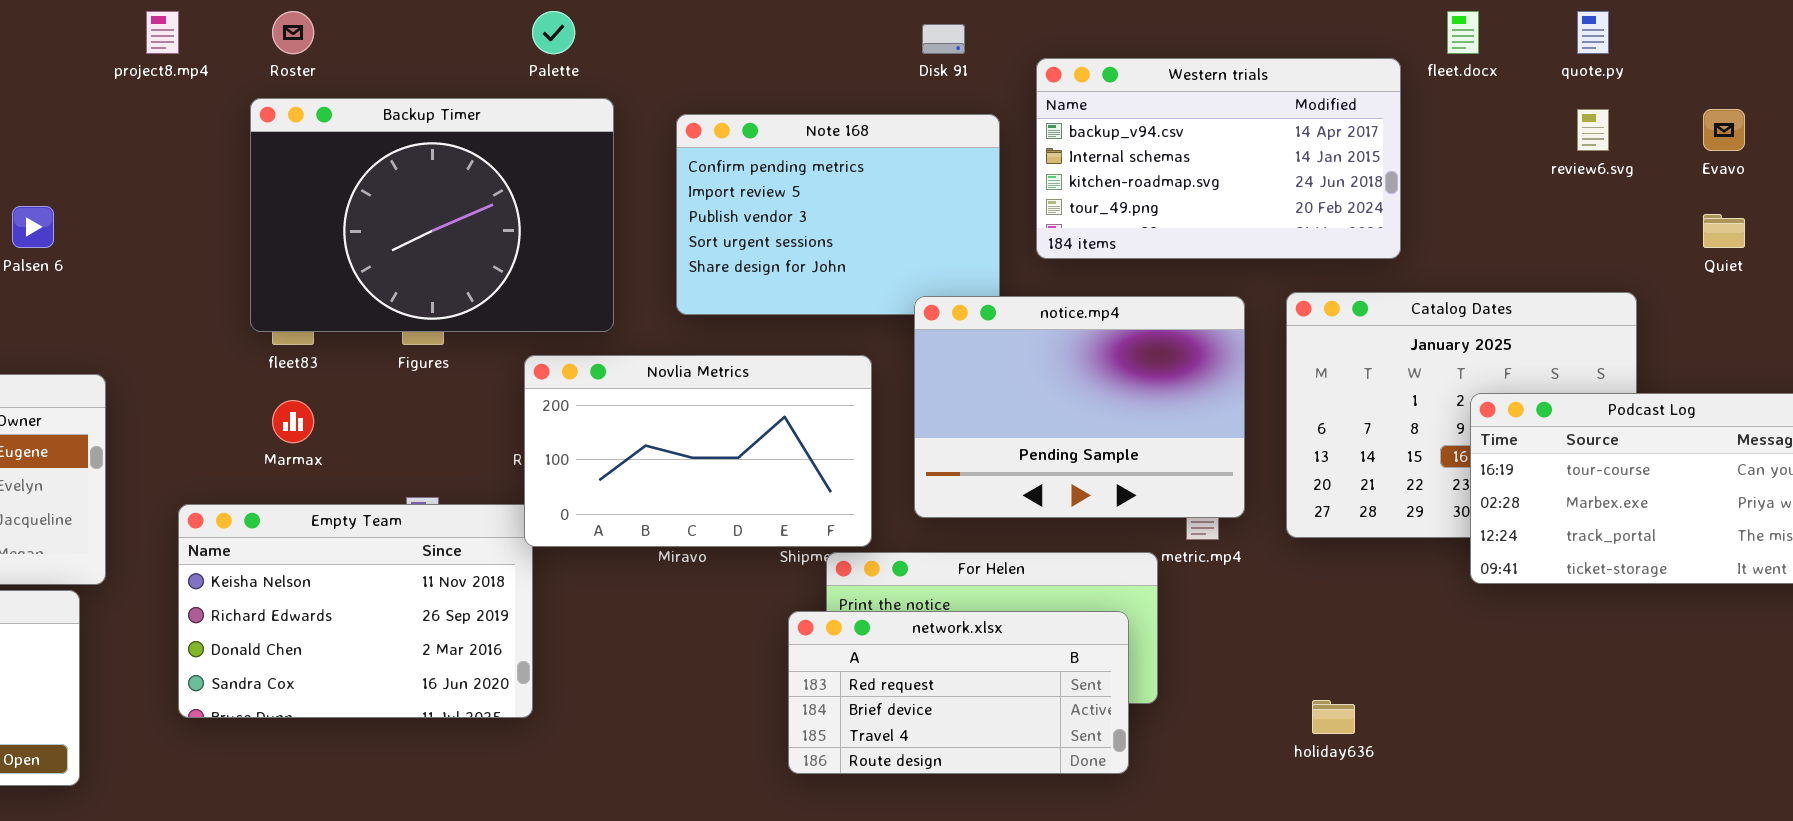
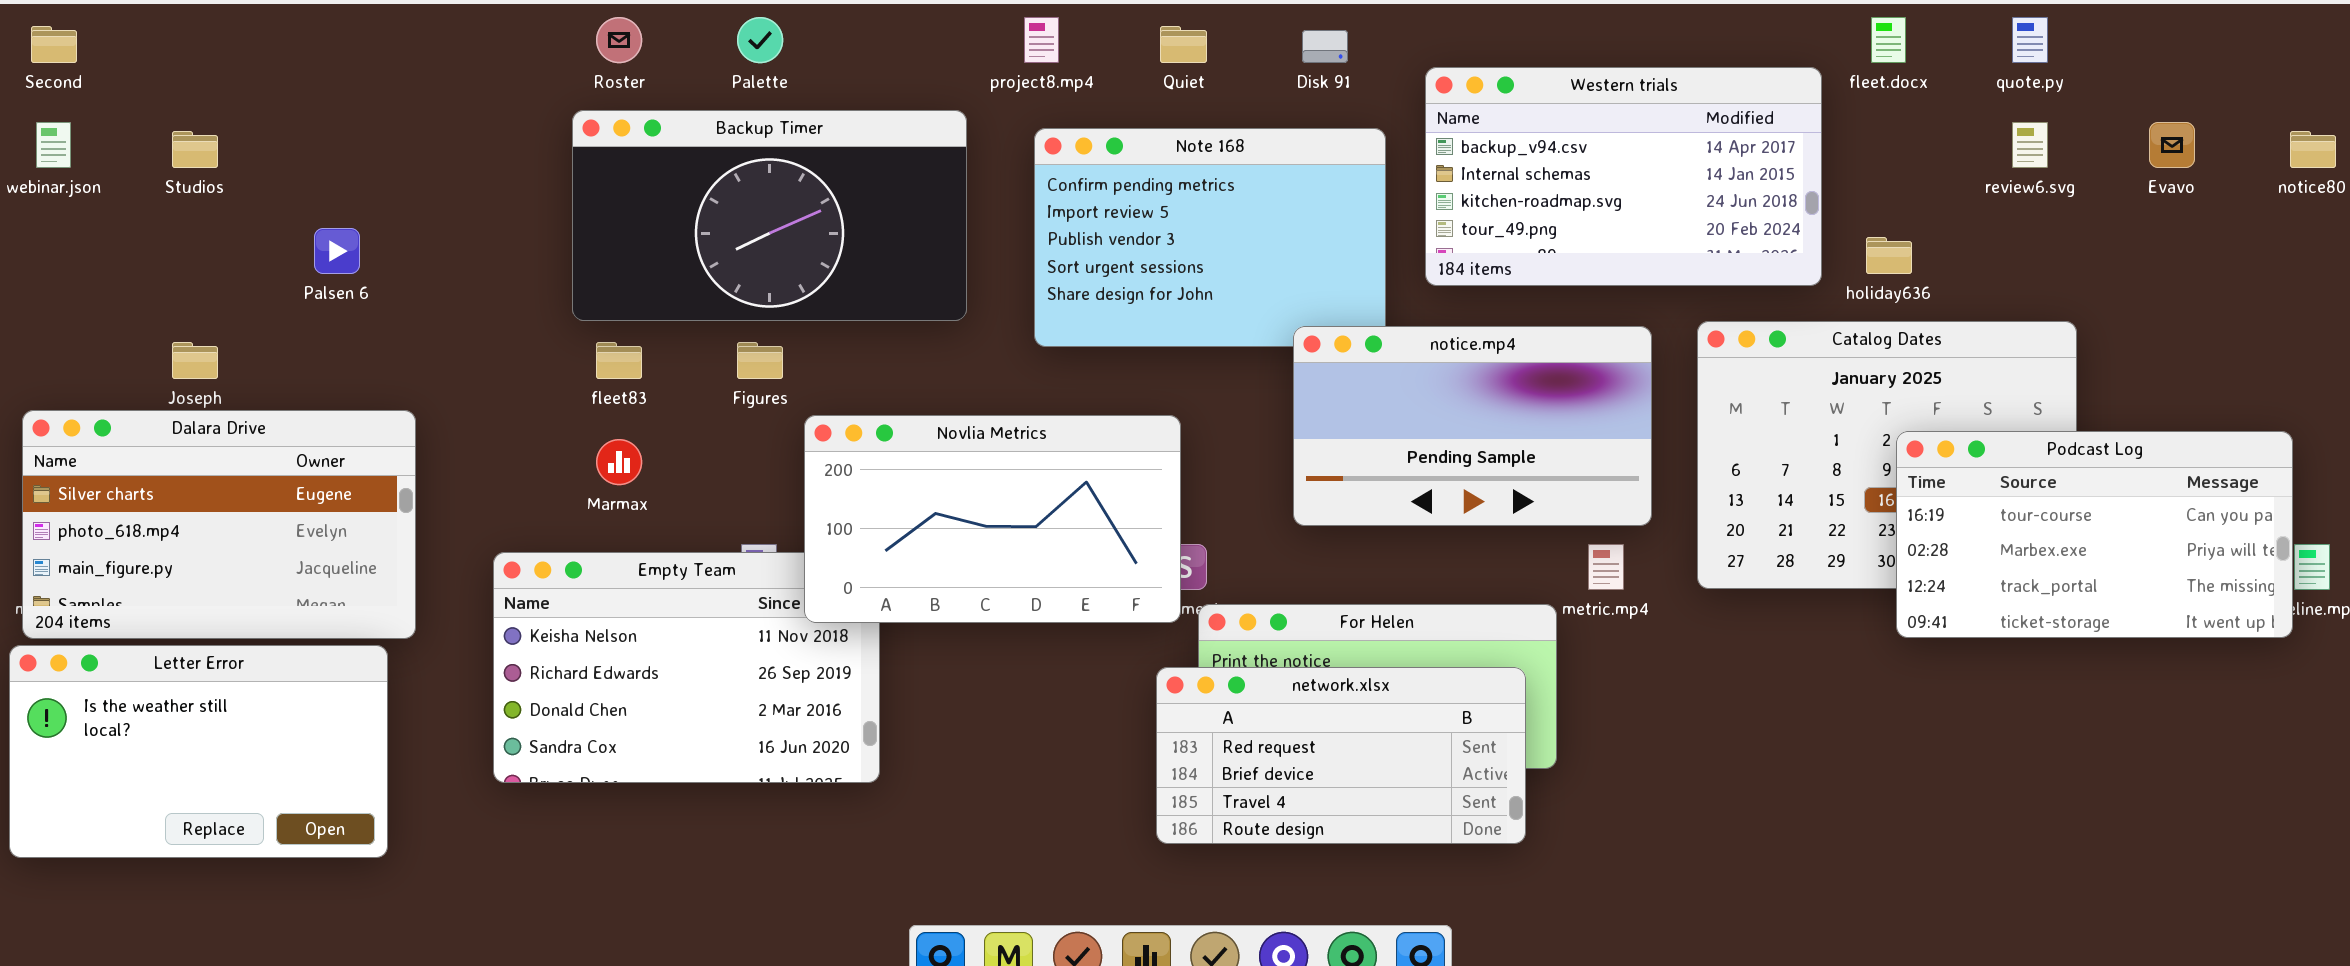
project8.mp4: [146,11,179,54] -> [1024,17,1059,63], moved
Palette: [532,11,575,54] -> [737,17,783,63], moved
Backup Timer: [250,98,614,332] -> [572,110,967,321], resized
Quiet: [1703,214,1745,248] -> [1160,26,1207,63], moved
notice.mp4: [914,296,1245,518] -> [1293,326,1652,526], resized
Novlia Metrics: [524,355,872,547] -> [804,415,1181,623], moved
holiday636: [1312,700,1355,734] -> [1866,237,1912,274], moved

